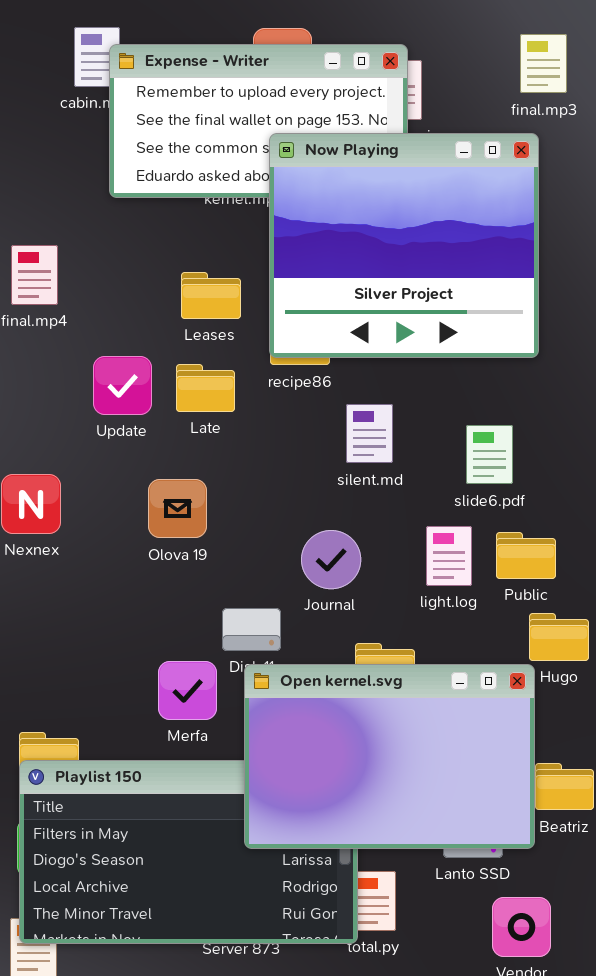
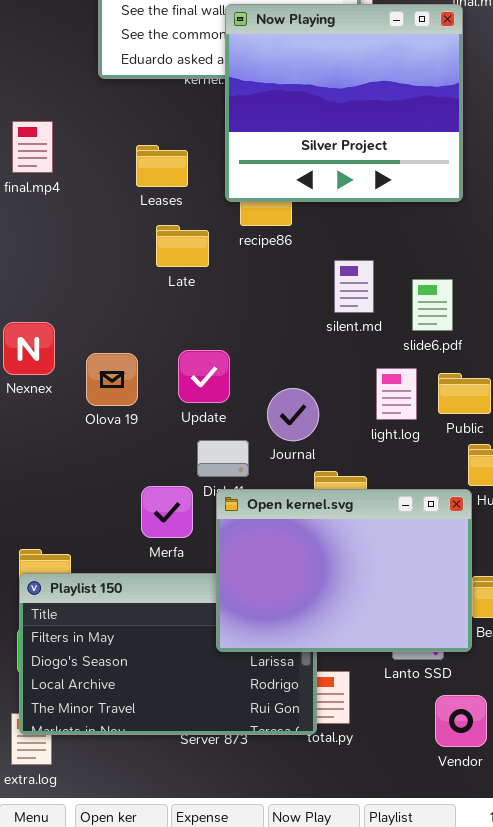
Now Playing: [269,133,539,358] -> [225,4,463,202], moved
Leases: [181,272,241,319] -> [136,145,188,187], moved
Update: [93,356,152,415] -> [178,350,230,403], moved
silent.md: [346,404,393,463] -> [334,260,374,313], moved
Olova 19: [148,479,207,538] -> [86,353,138,406], moved
Journal: [301,530,361,589] -> [267,388,319,441], moved

